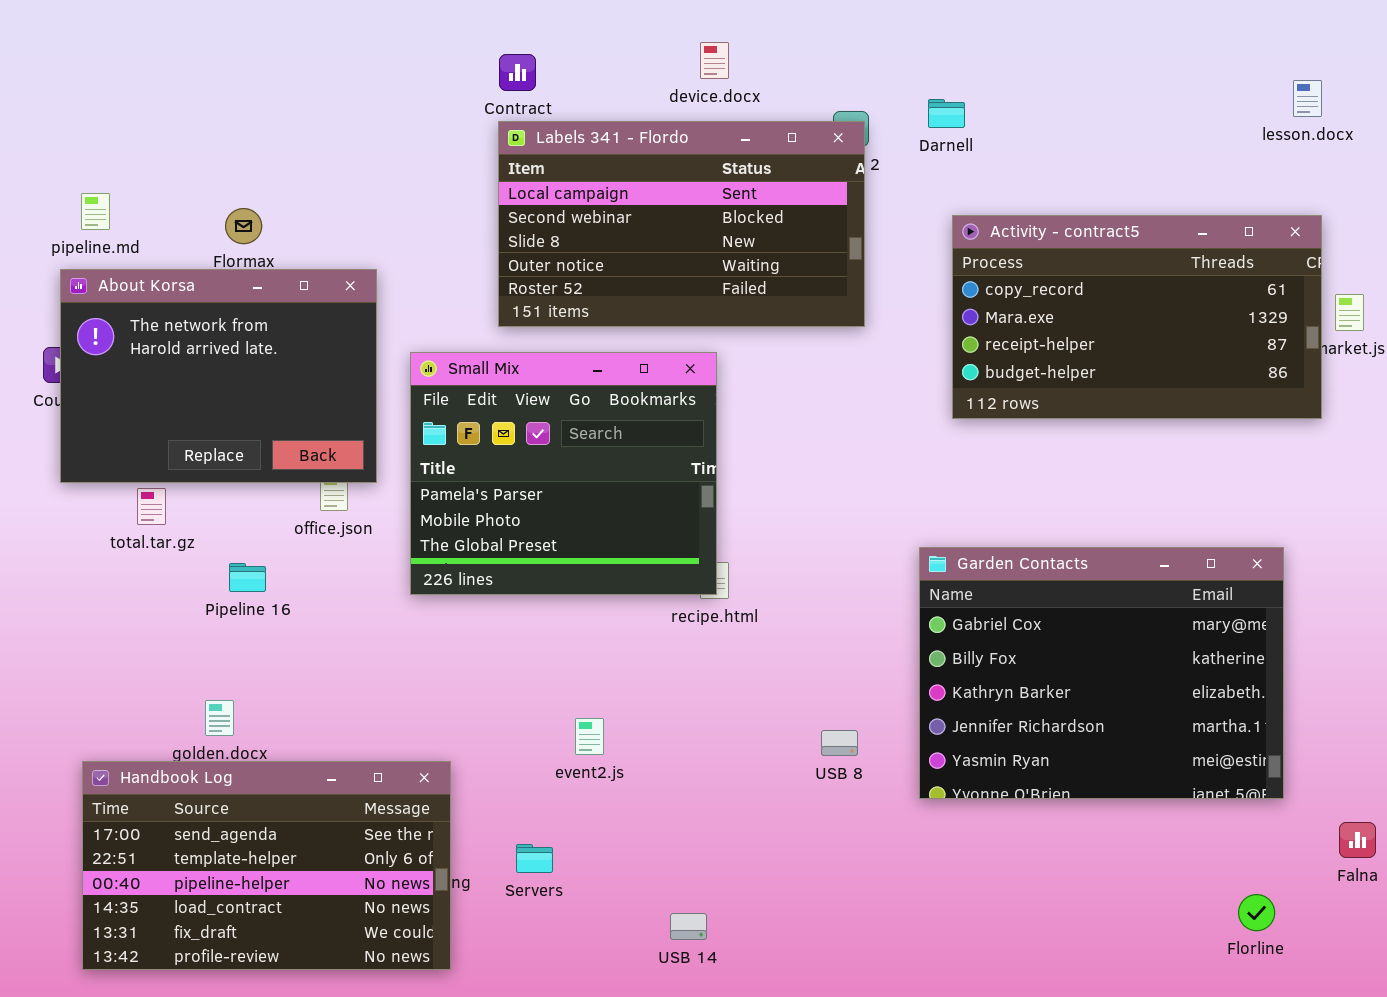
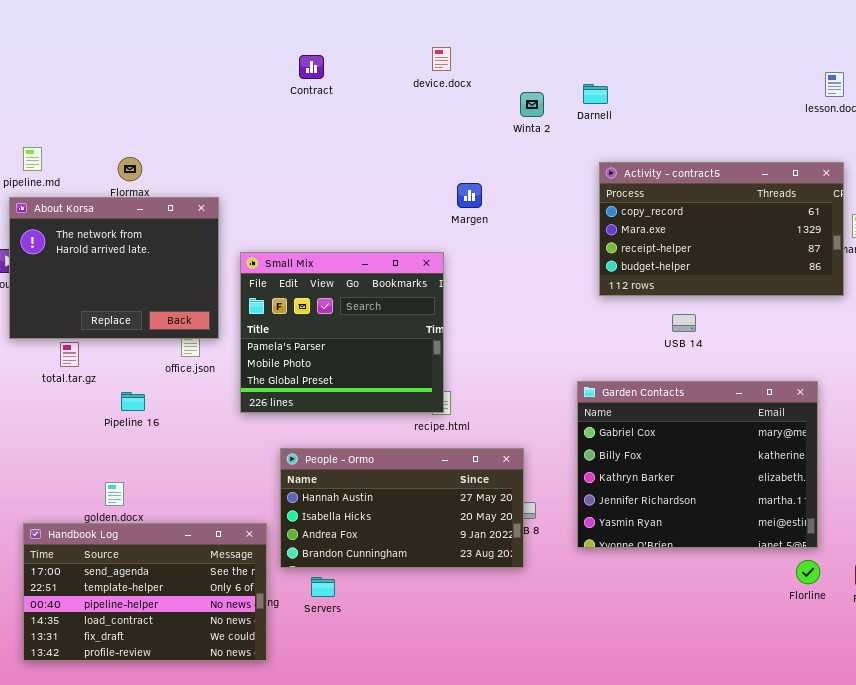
Labels 341 - Flordo: [498,121,865,327] -> none, closed
People - Ormo: none -> [280,448,524,568], opened
Florline: [1238,894,1275,931] -> [796,560,820,584], moved
USB 14: [670,913,707,940] -> [672,314,696,332], moved

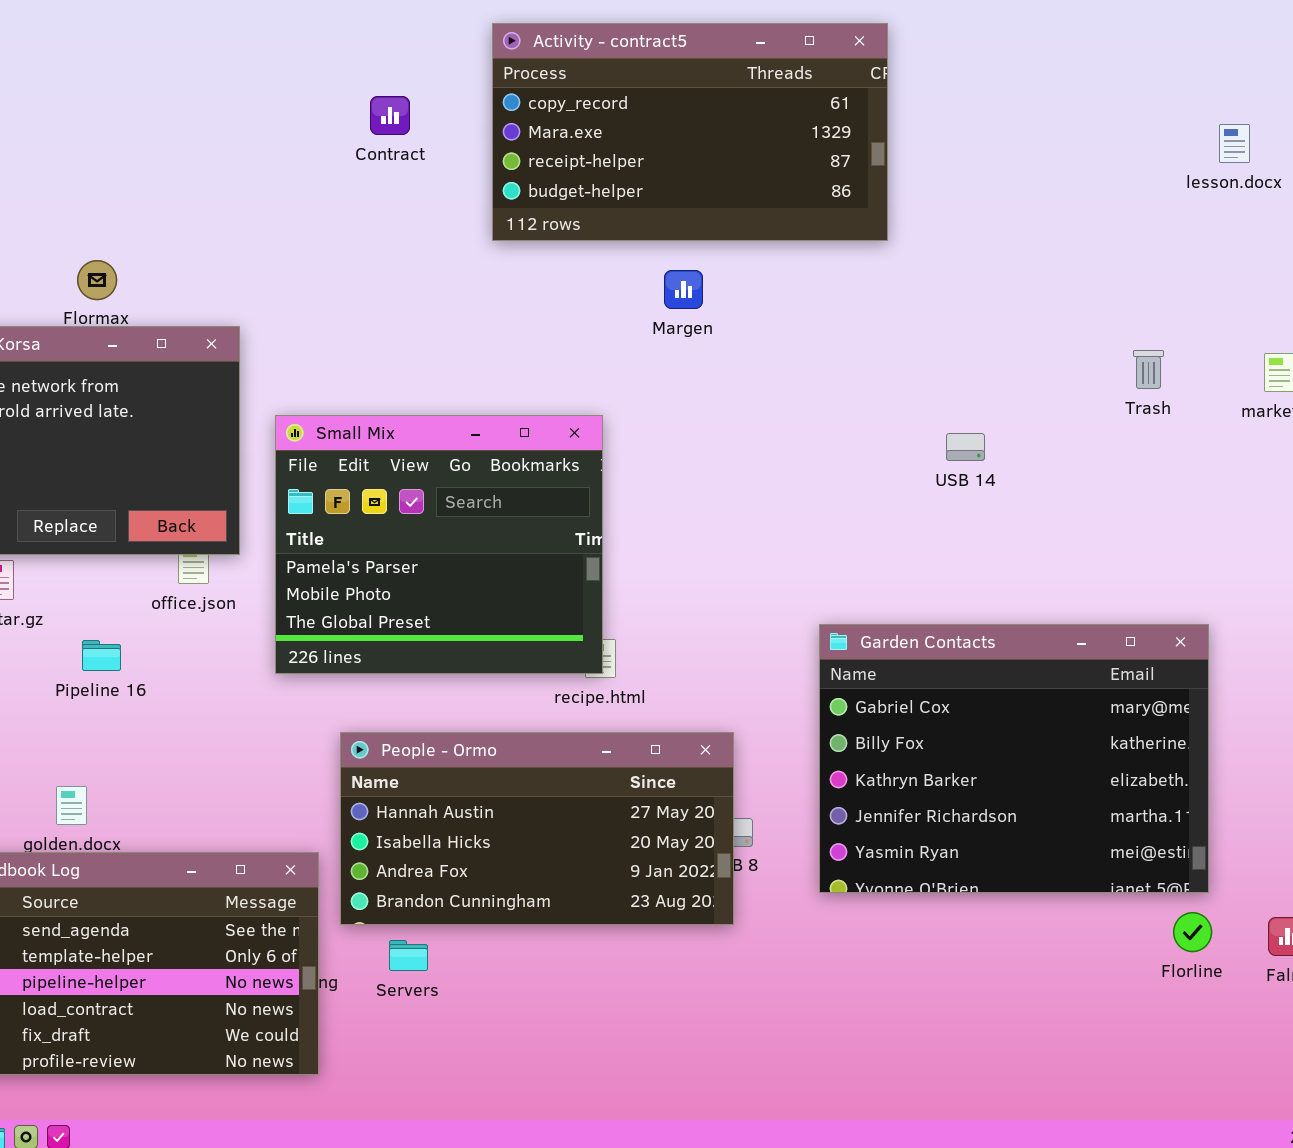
Activity - contract5: [599,162,844,296] -> [492,23,888,241], moved
Margen: [457,183,482,208] -> [664,270,703,309], moved
USB 14: [672,314,696,332] -> [946,433,985,461], moved

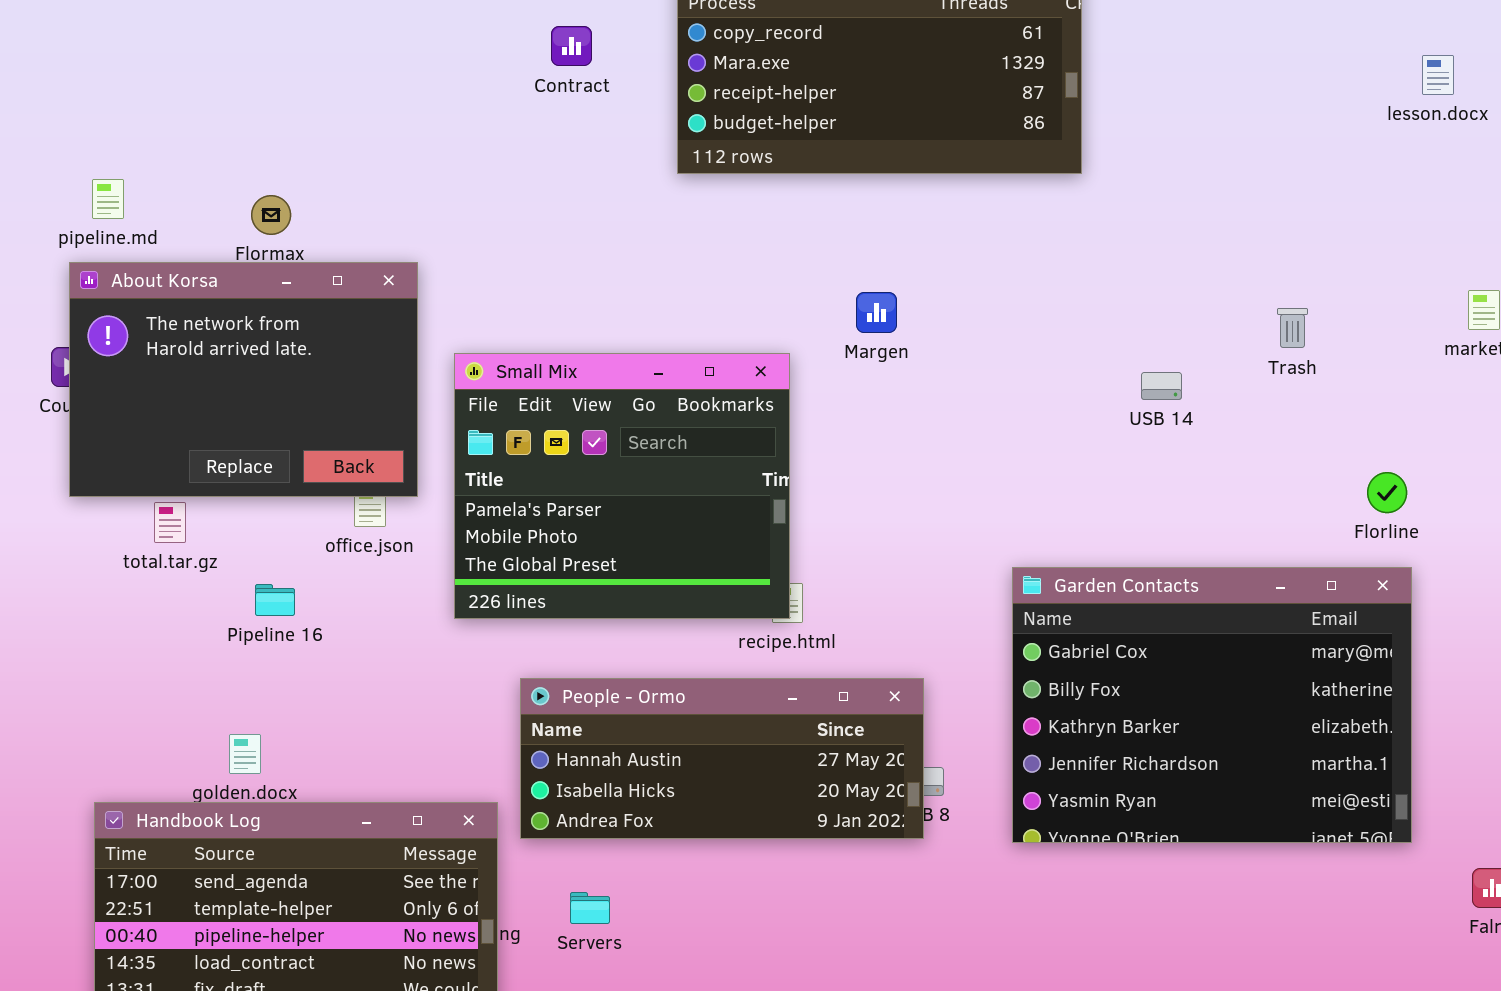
Margen: [664,270,703,309] -> [856,292,897,333], moved
Trash: [1133,350,1164,389] -> [1277,308,1308,348], moved
People - Ormo: [340,732,734,925] -> [520,678,924,839], resized
Florline: [1173,912,1212,952] -> [1367,472,1407,513], moved

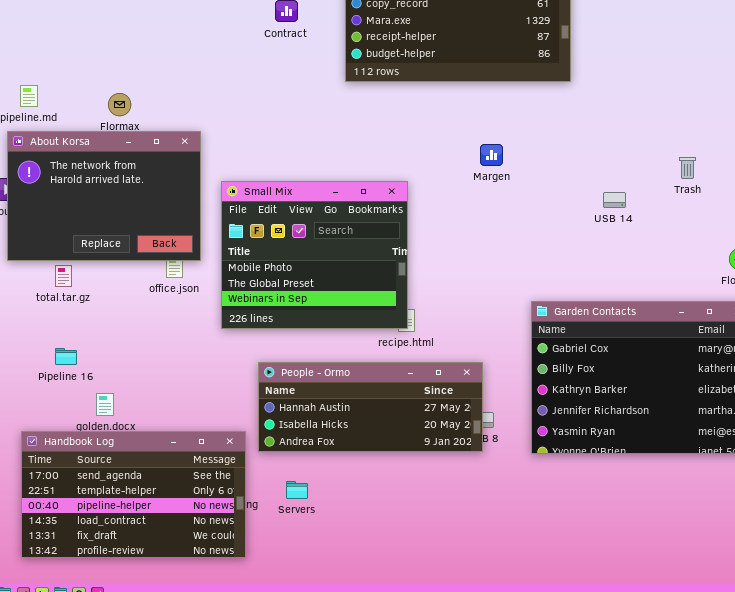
Margen: [856,292,897,333] -> [480,144,503,166], moved
Small Mix: [454,353,790,619] -> [221,181,408,329], scrolled down 1 row
Pipeline 16: [255,584,295,616] -> [55,348,77,365], moved

